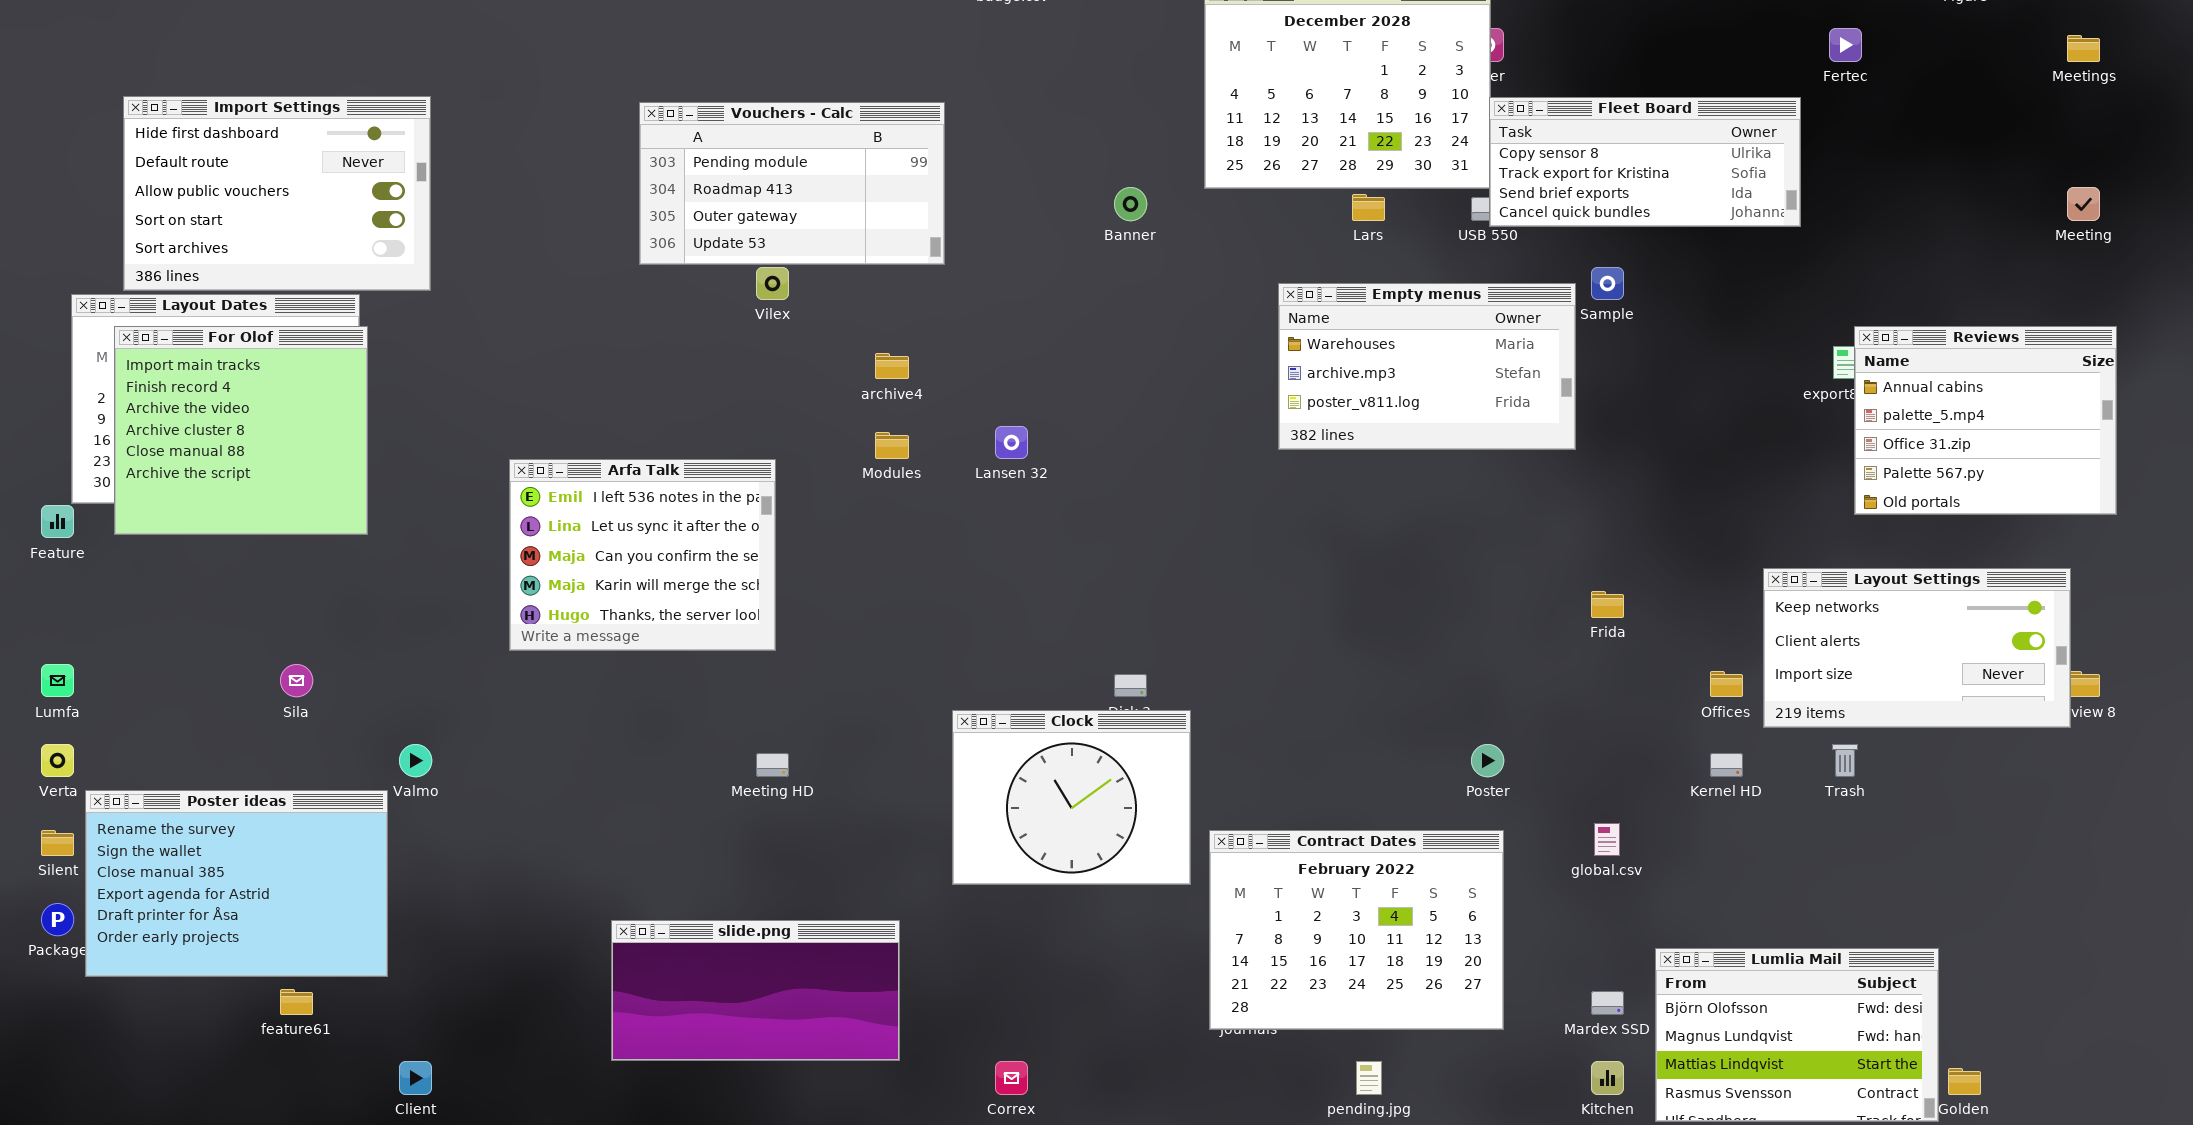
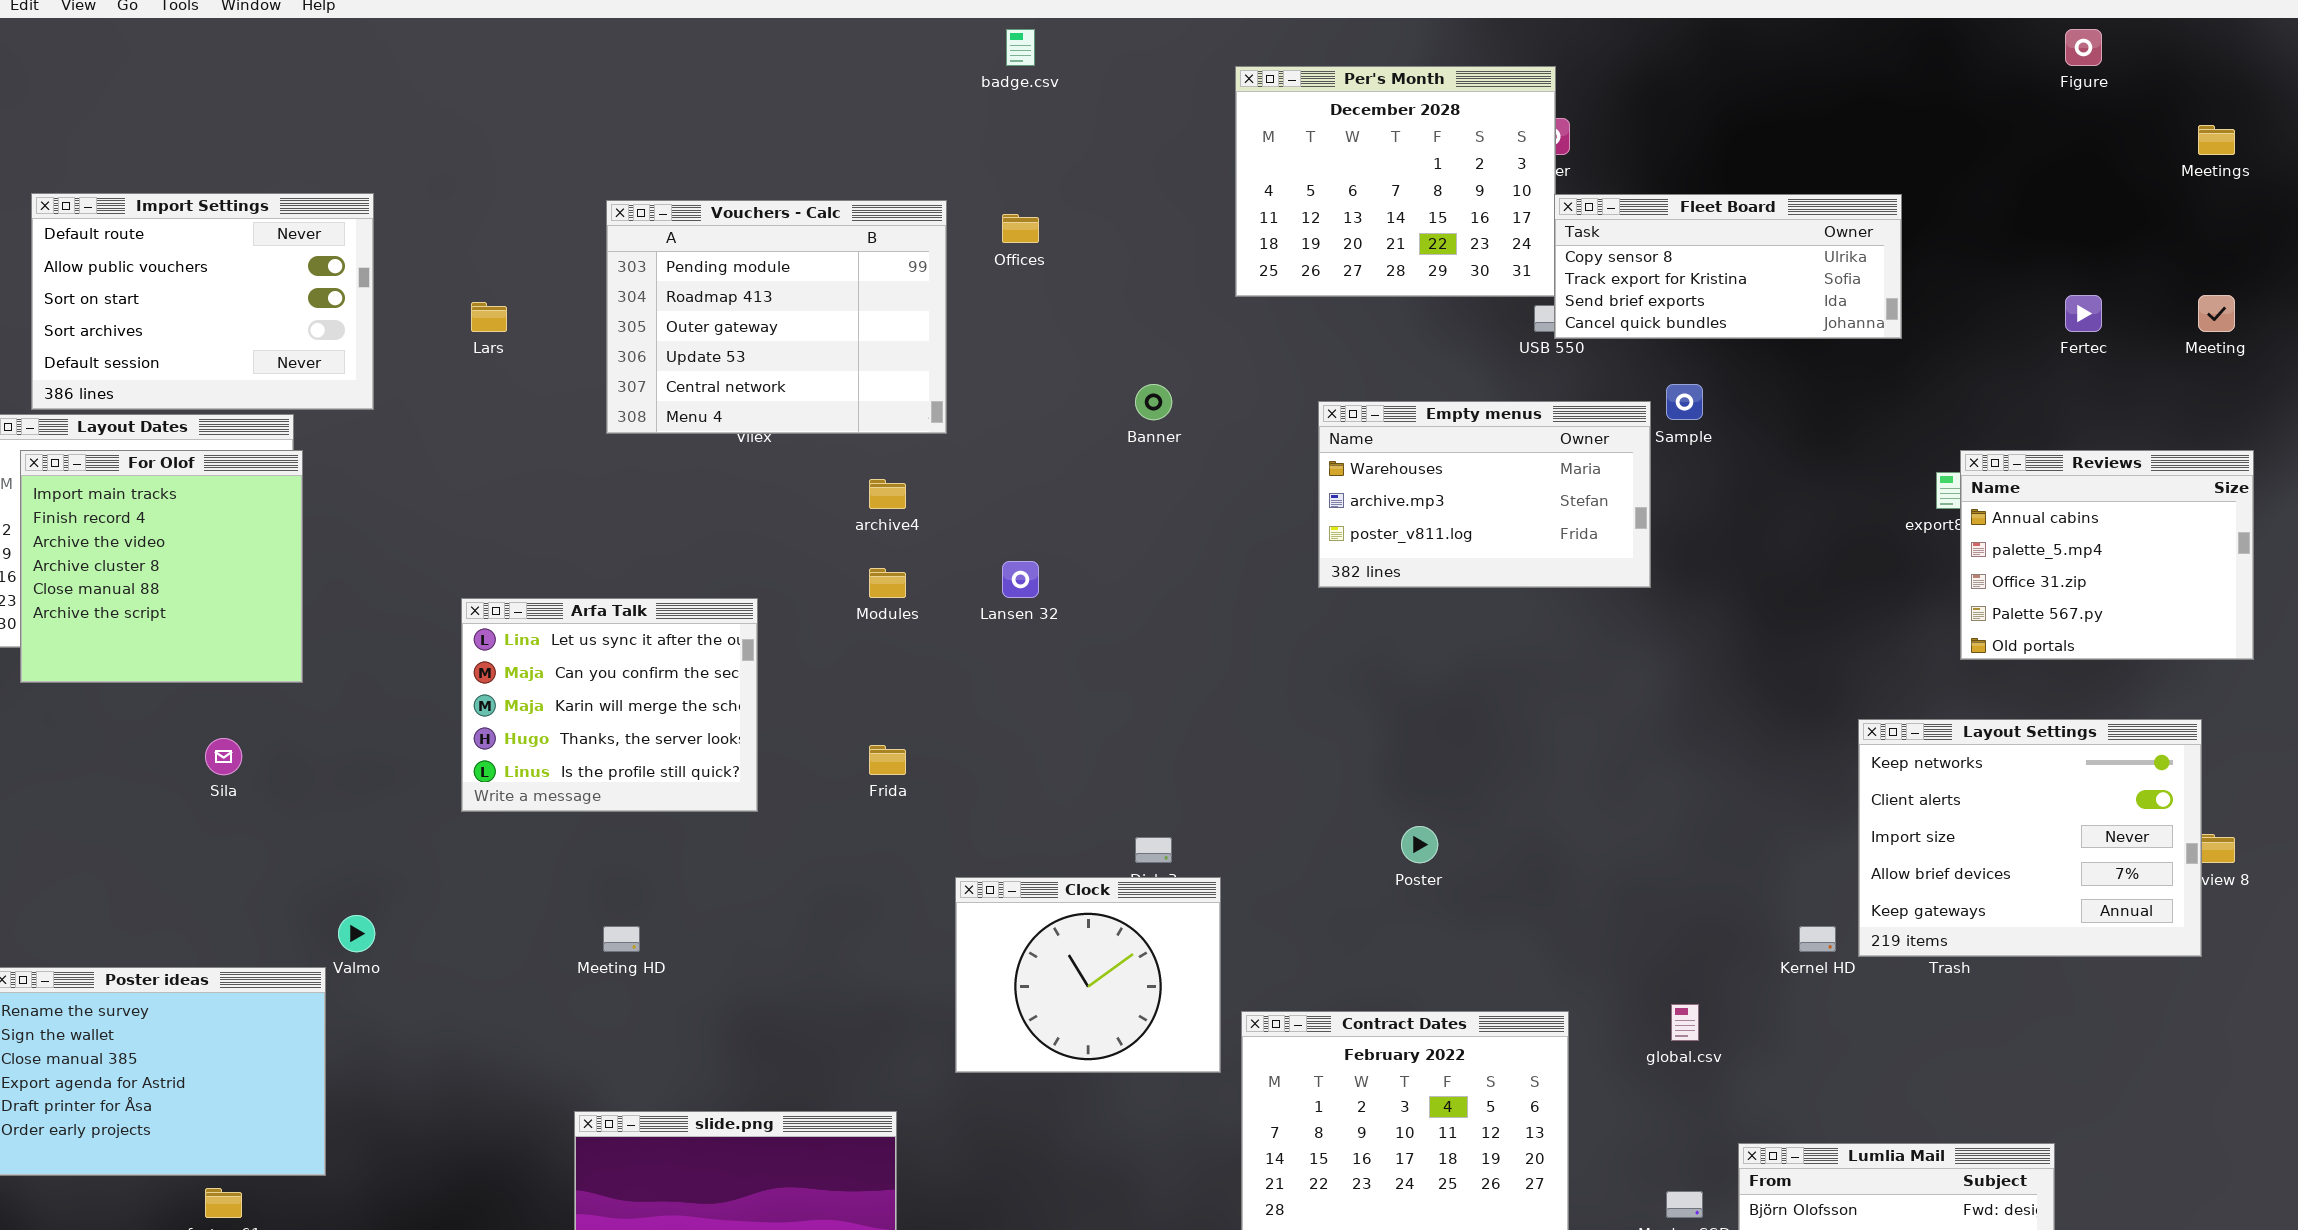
Fertec: [1829,28,1862,62] -> [2065,295,2102,332], moved
Import Settings: [123,96,431,291] -> [31,193,374,410], scrolled down 1 row
Vouchers - Calc: [639,102,945,265] -> [606,200,947,434], resized
Banner: [1114,187,1147,221] -> [1135,384,1172,420], moved
Lars: [1352,194,1385,221] -> [471,302,507,332], moved
Arfa Talk: [509,459,776,651] -> [461,598,758,812], scrolled down 1 row
Layout Settings: [1763,568,2071,728] -> [1858,719,2202,957], resized
Frida: [1591,591,1624,618] -> [869,745,906,775], moved
Sila: [280,664,313,697] -> [205,738,242,775], moved
Offices: [1710,671,1743,697] -> [1002,214,1039,243], moved
Poster: [1471,744,1504,777] -> [1401,826,1438,863], moved
Meeting HD: [756,753,789,777] -> [603,926,640,952], moved

